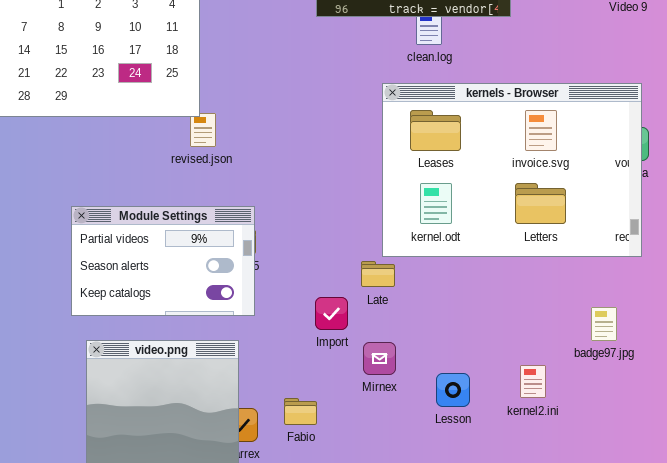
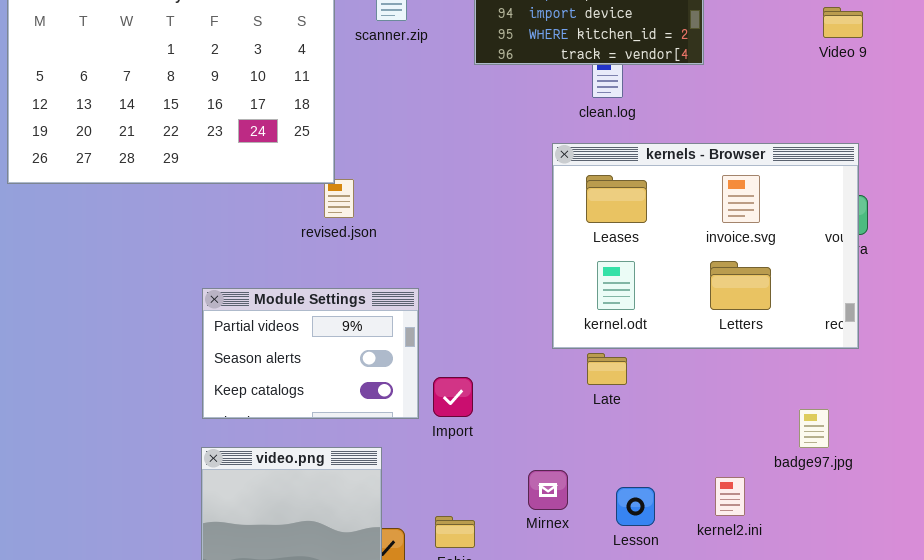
Module Settings: [71,206,255,316] -> [202,288,419,419], moved
Late: [361,261,395,287] -> [587,353,627,385], moved
Import: [315,297,348,330] -> [433,377,473,417], moved
Mirnex: [363,342,396,375] -> [528,470,568,510], moved

